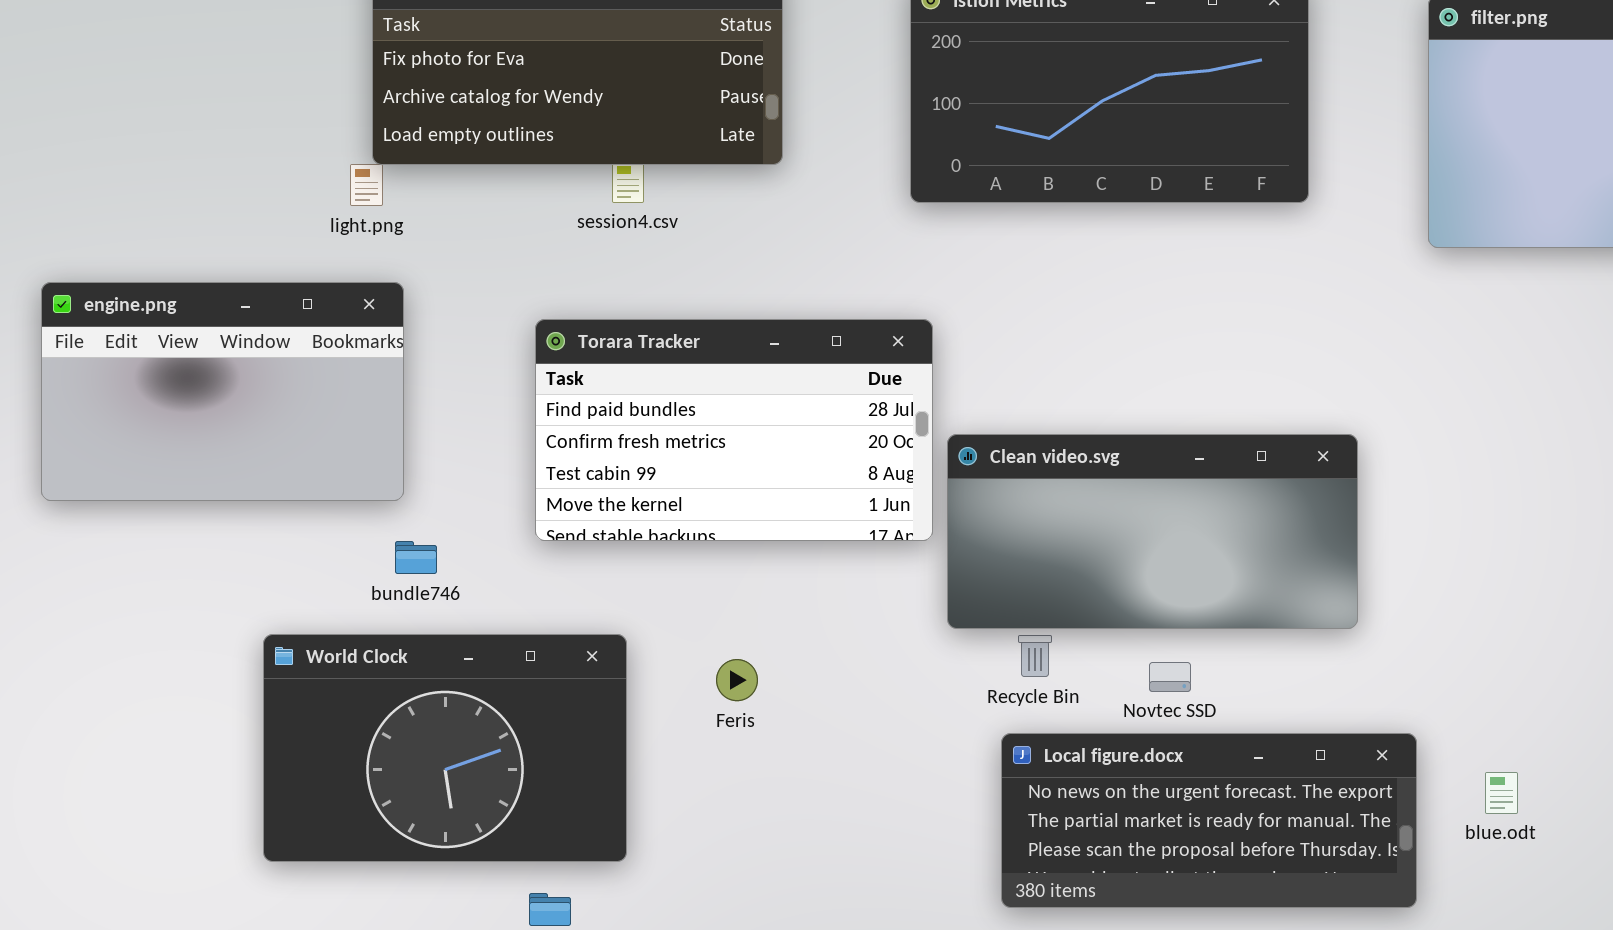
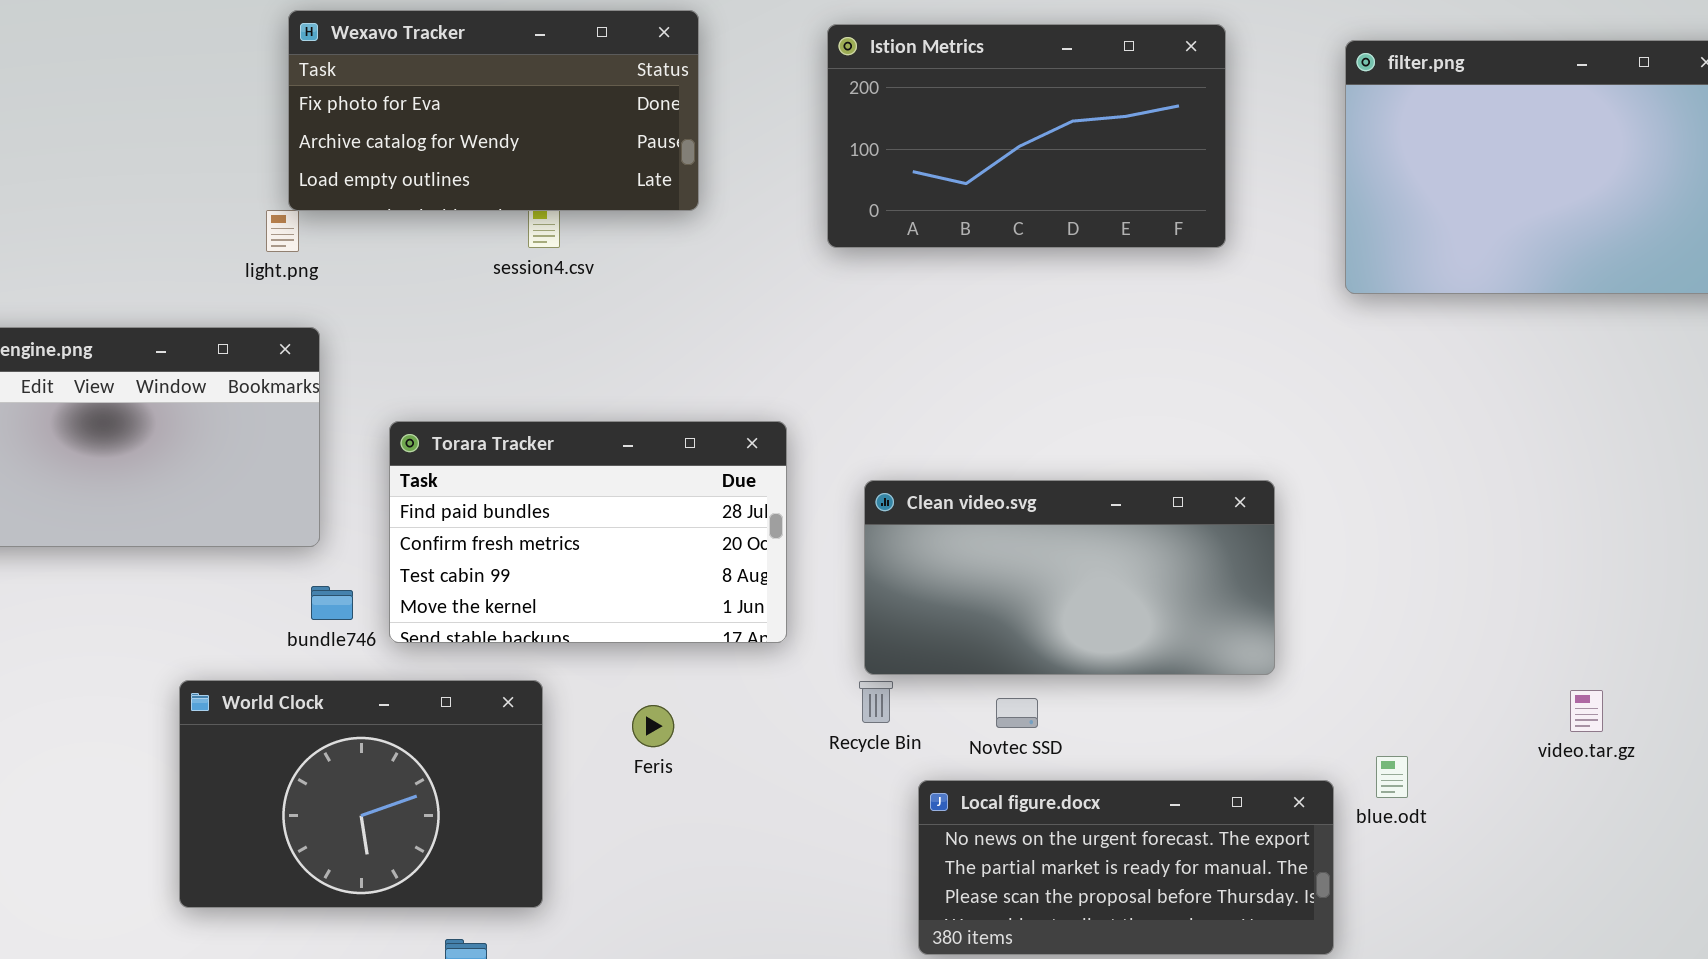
Torara Tracker: [535,319,933,541] -> [389,421,787,643], moved
Recycle Bin: [1018,635,1052,677] -> [859,681,893,723], moved
Novtec SSD: [1149,662,1191,692] -> [996,698,1038,728], moved
blue.odt: [1485,772,1518,814] -> [1376,756,1408,798], moved

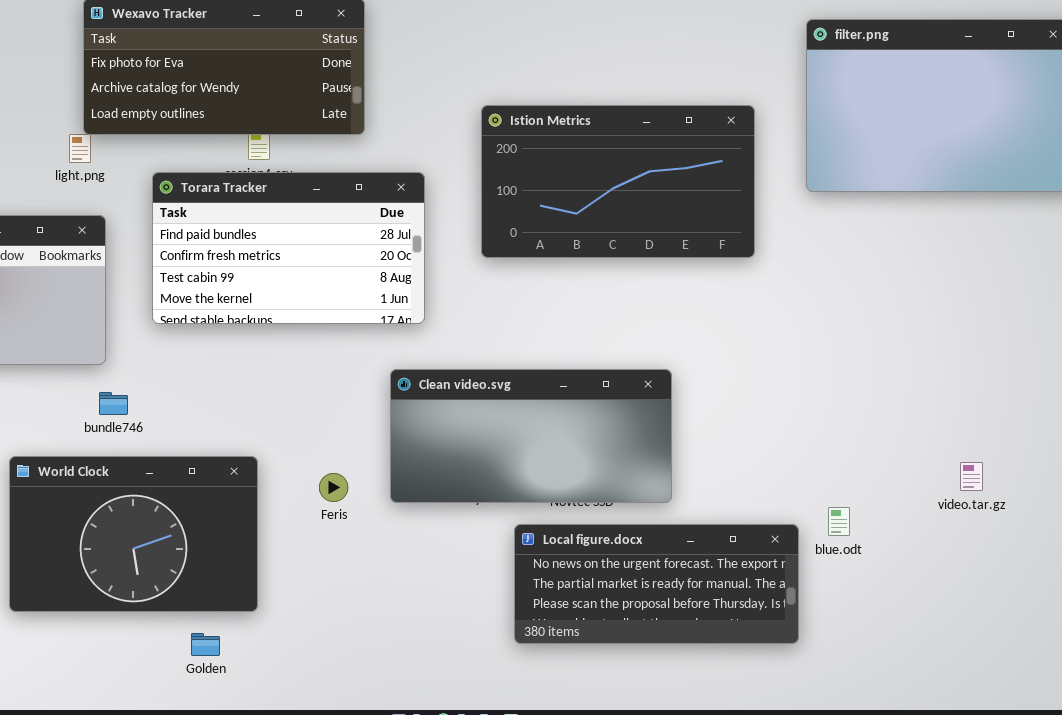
Istion Metrics: [827,24,1226,248] -> [481,105,755,258], moved
Torara Tracker: [389,421,787,643] -> [152,172,425,324], moved
Clean video.svg: [864,480,1275,675] -> [390,369,672,503], moved

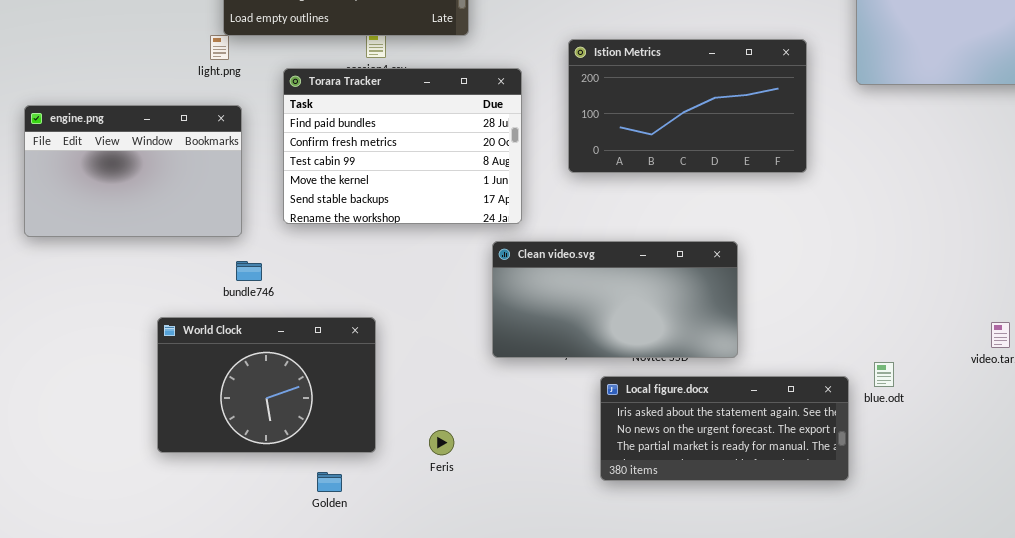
Istion Metrics: [481,105,755,258] -> [568,39,807,173], moved
Torara Tracker: [152,172,425,324] -> [283,68,522,224], resized
Feris: [319,473,348,502] -> [429,430,454,455], moved
Local figure.docx: [514,524,799,644] -> [600,376,849,481], scrolled up 1 row

